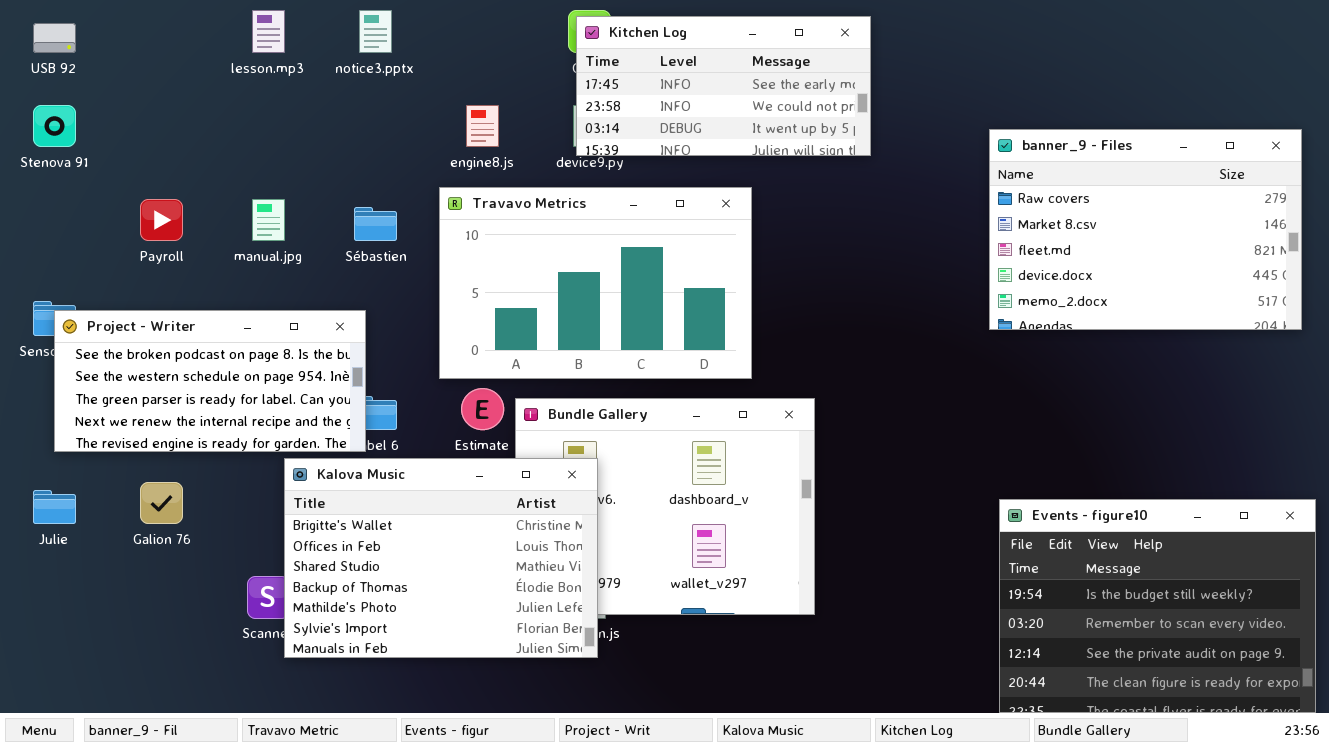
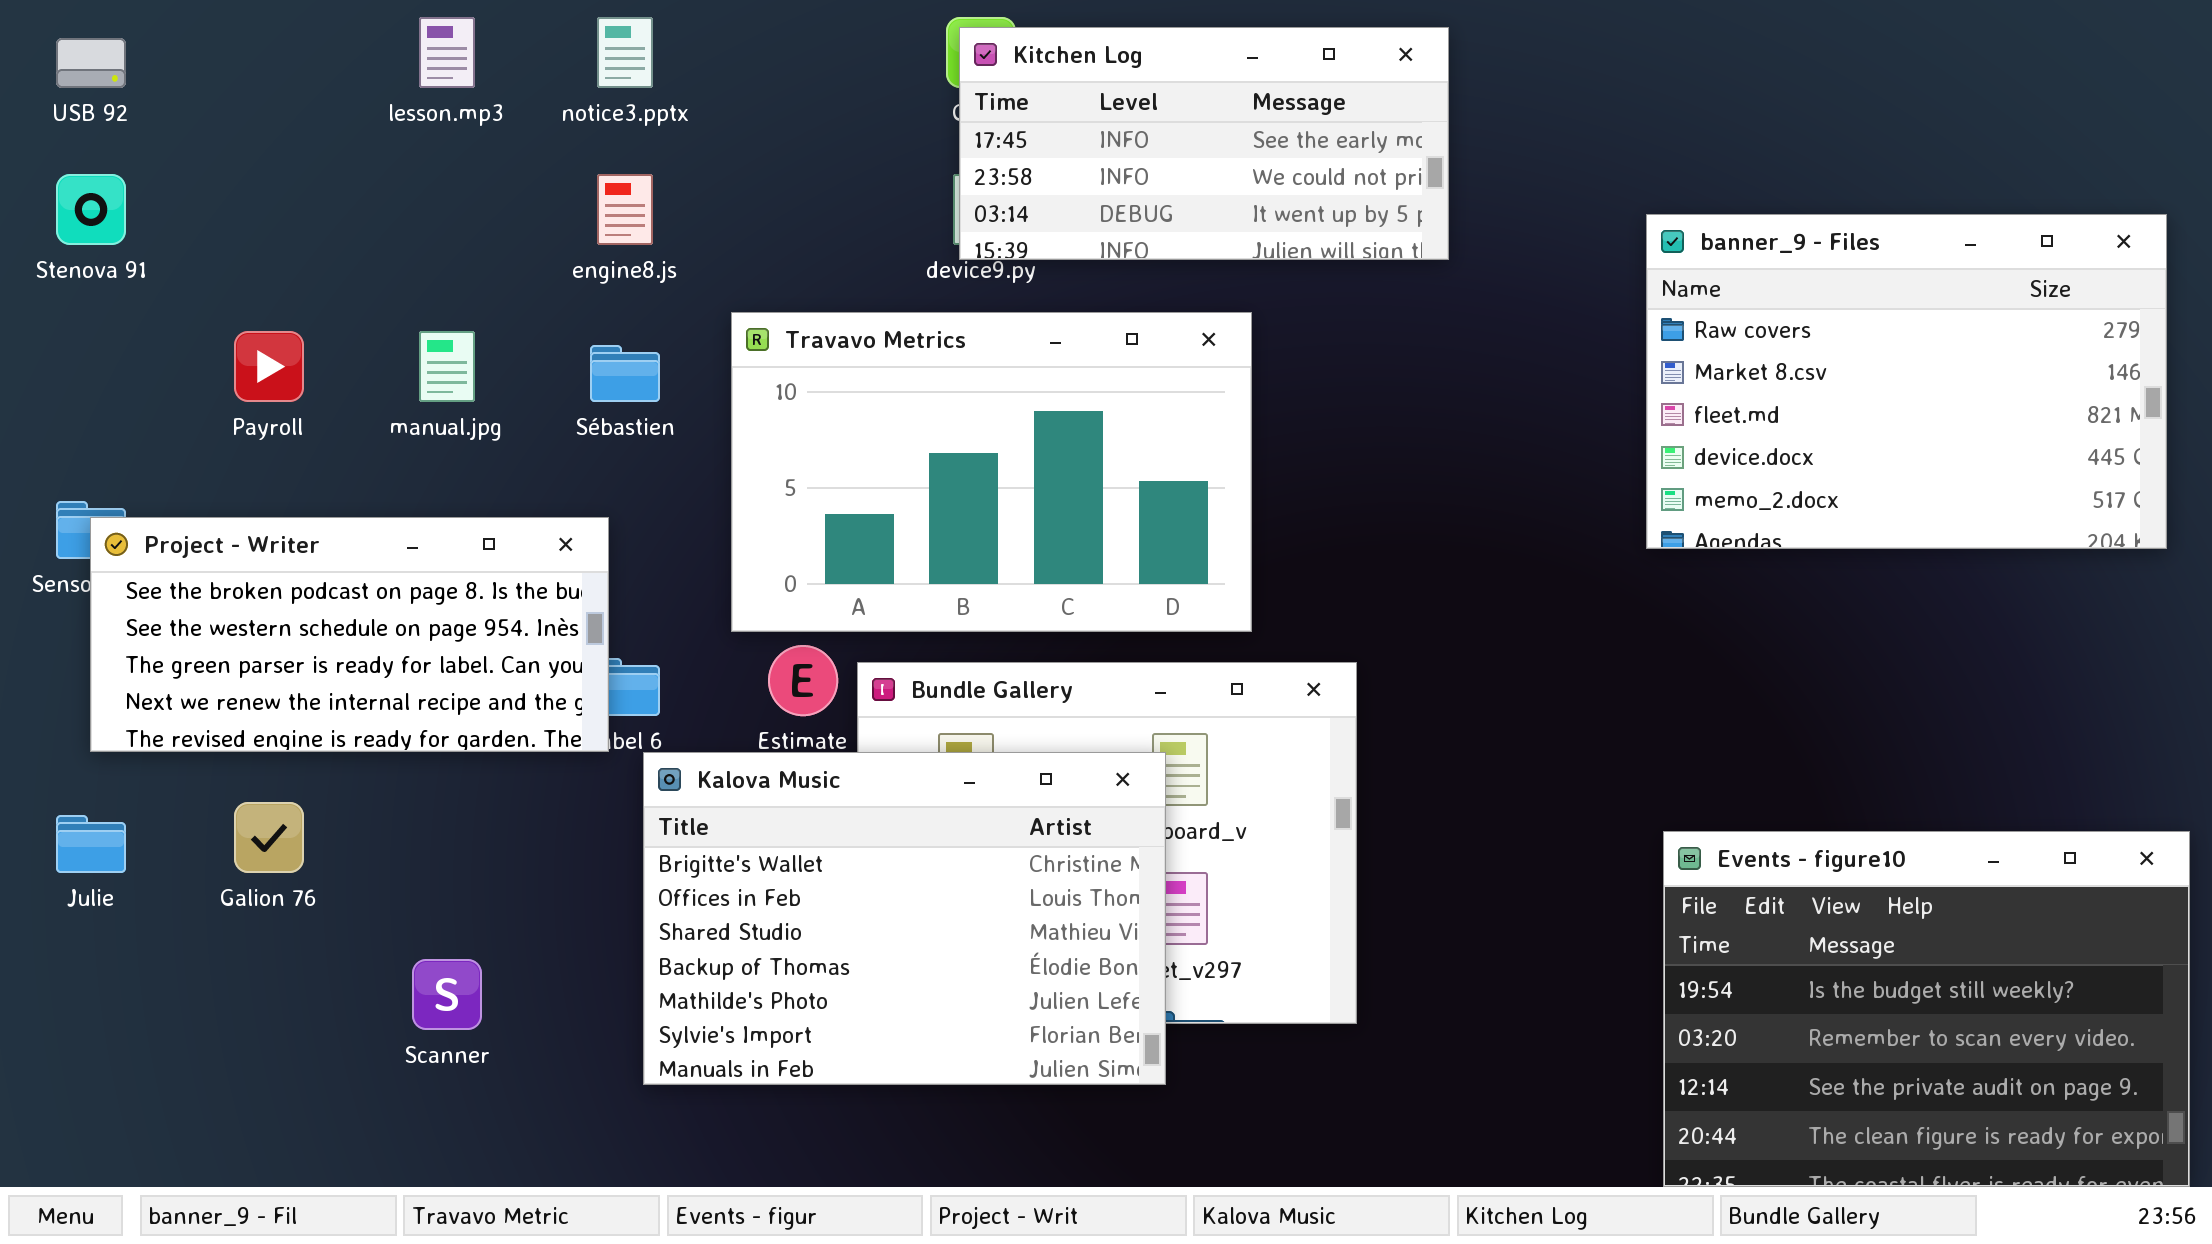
engine8.js: [466,105,499,147] -> [597,174,653,245], moved
Kalova Music: [284,458,598,658] -> [643,752,1166,1085], moved

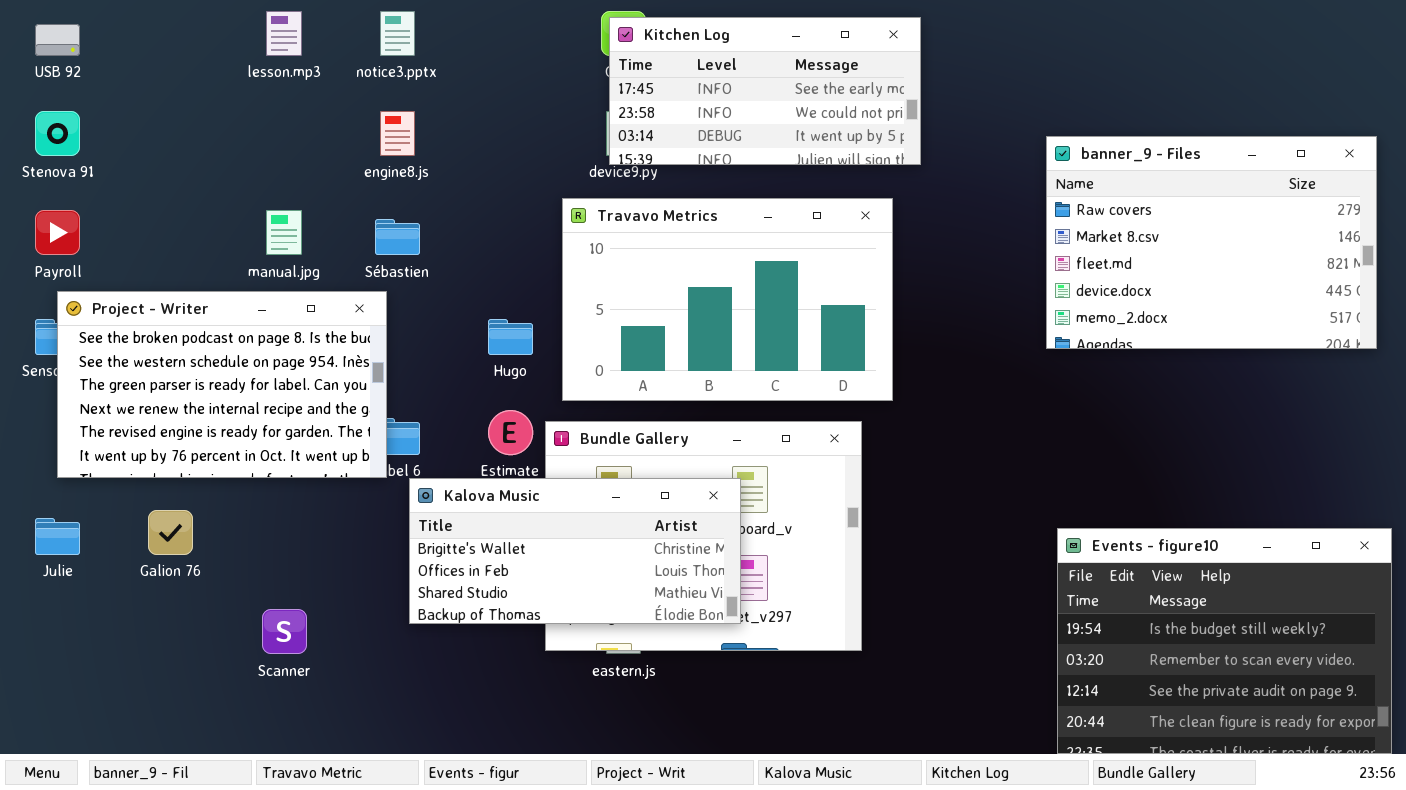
Travavo Metrics: [731,312,1252,632] -> [562,198,893,401], moved
Payroll: [234,331,304,402] -> [35,210,80,255], moved
Project - Writer: [90,517,609,752] -> [57,291,387,478], resized
Kalova Music: [643,752,1166,1085] -> [409,478,741,624], resized

